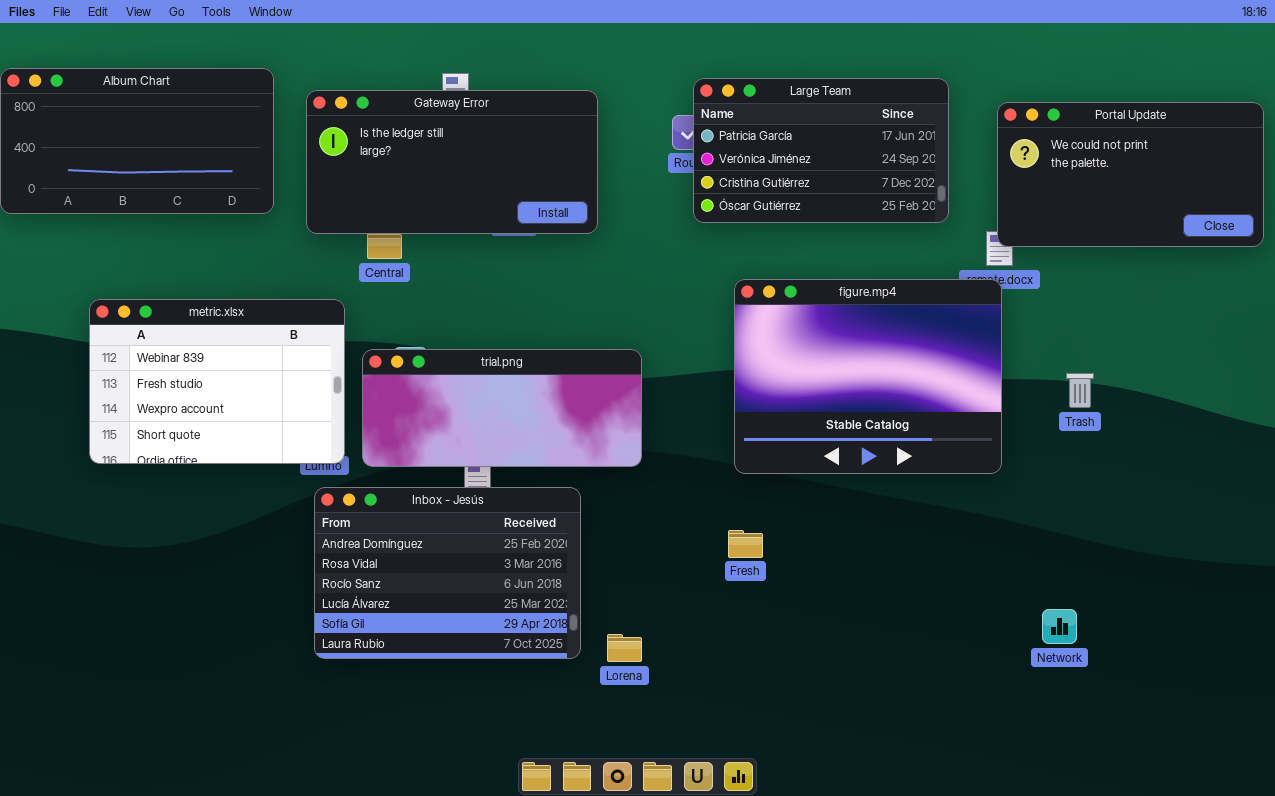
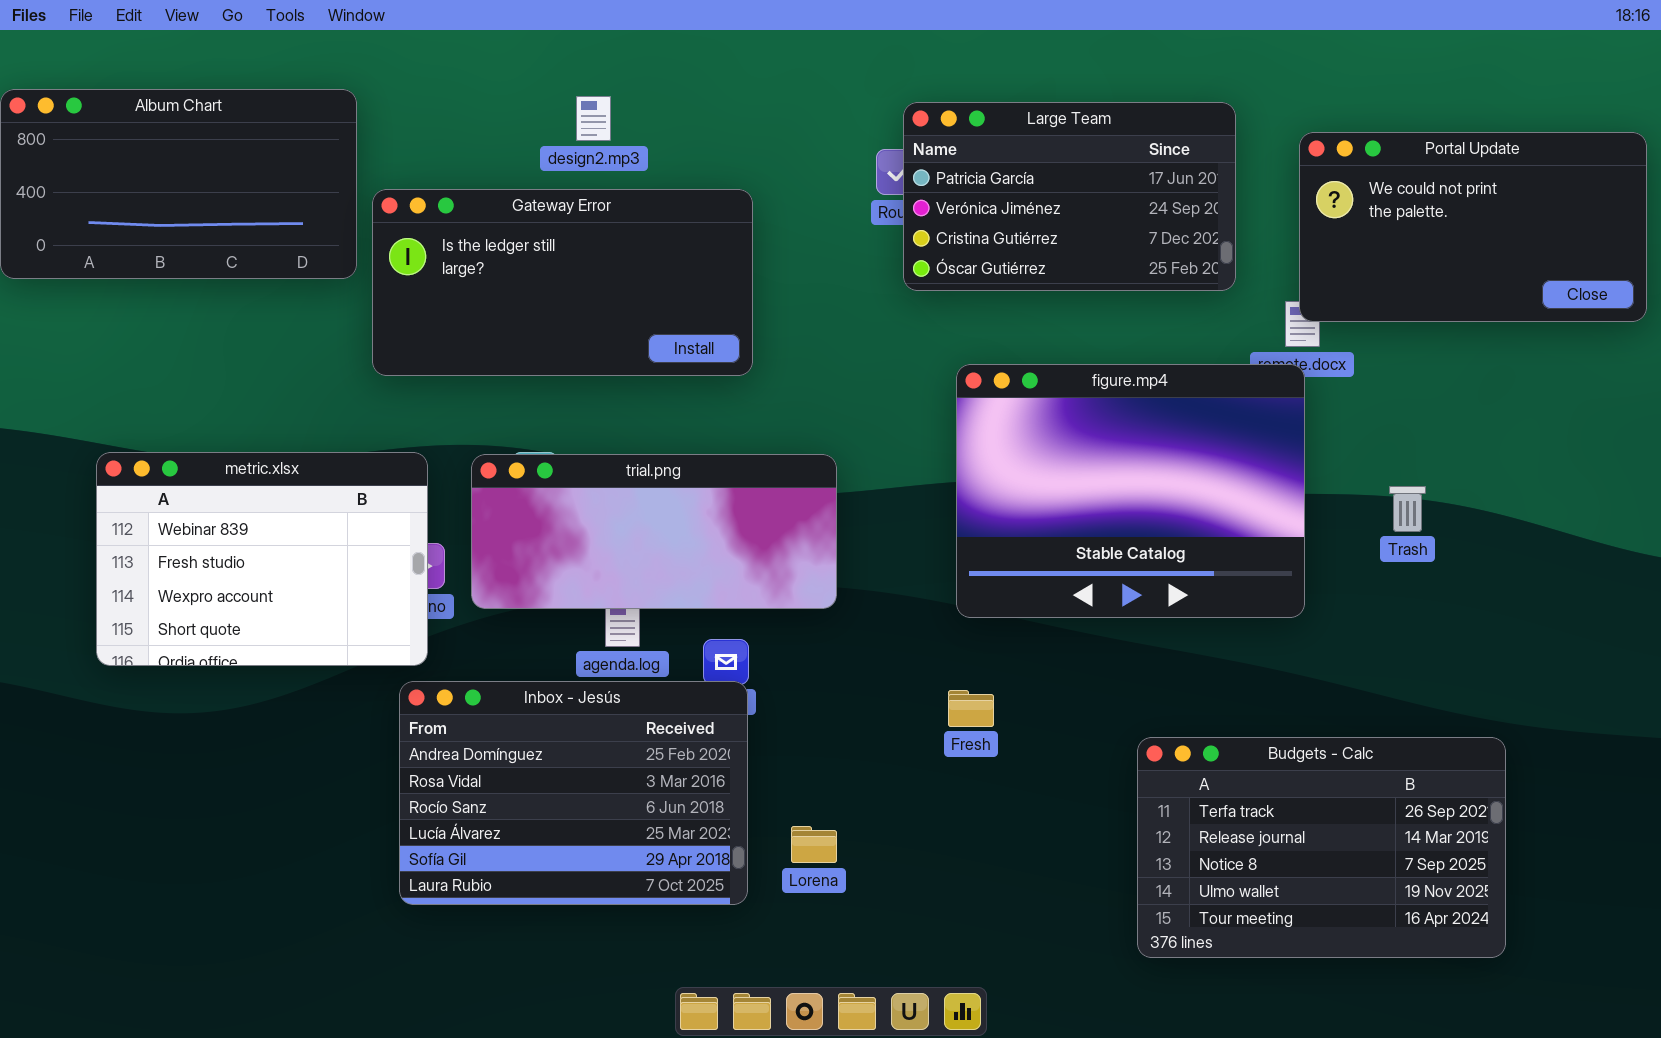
Gateway Error: [306,90,598,234] -> [372,189,753,376], moved
metric.xlsx: [89,299,345,464] -> [96,452,428,666], moved
Inbox - Jesús: [314,487,581,659] -> [399,681,748,905], moved
Budgets - Calc: none -> [1137,737,1506,958], opened

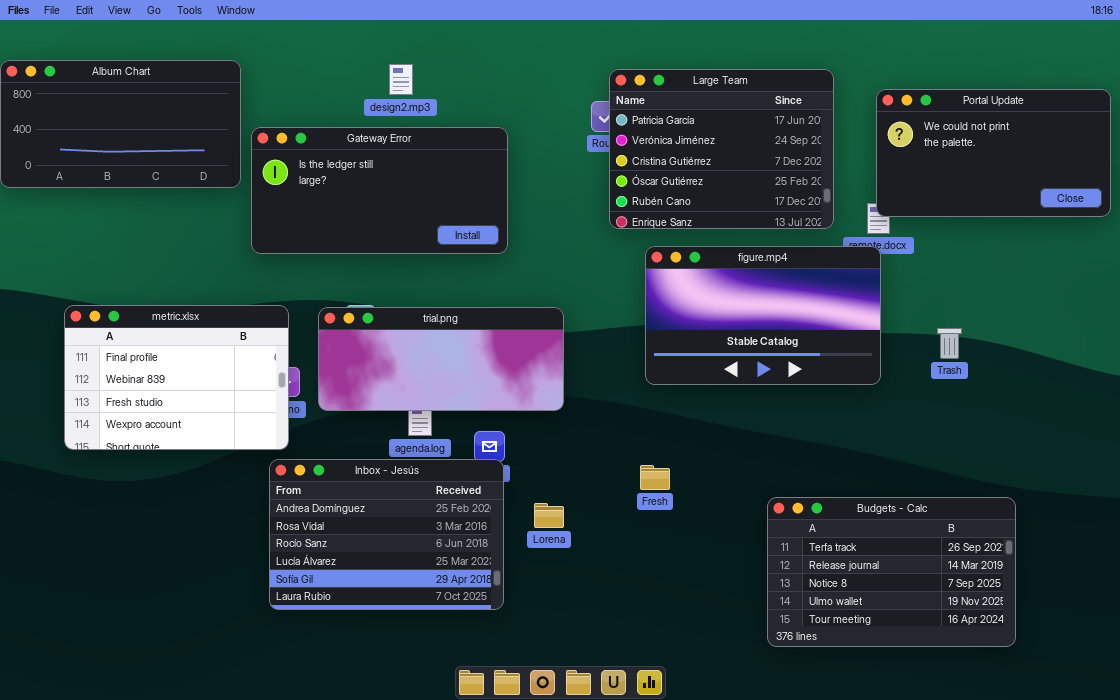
Large Team: [903,102,1236,291] -> [609,69,834,229], resized
figure.mp4: [956,364,1305,618] -> [645,246,881,385], resized
metric.xlsx: [96,452,428,666] -> [64,305,289,450], scrolled up 1 row
Lorena: [791,826,837,863] -> [534,503,564,528], moved

